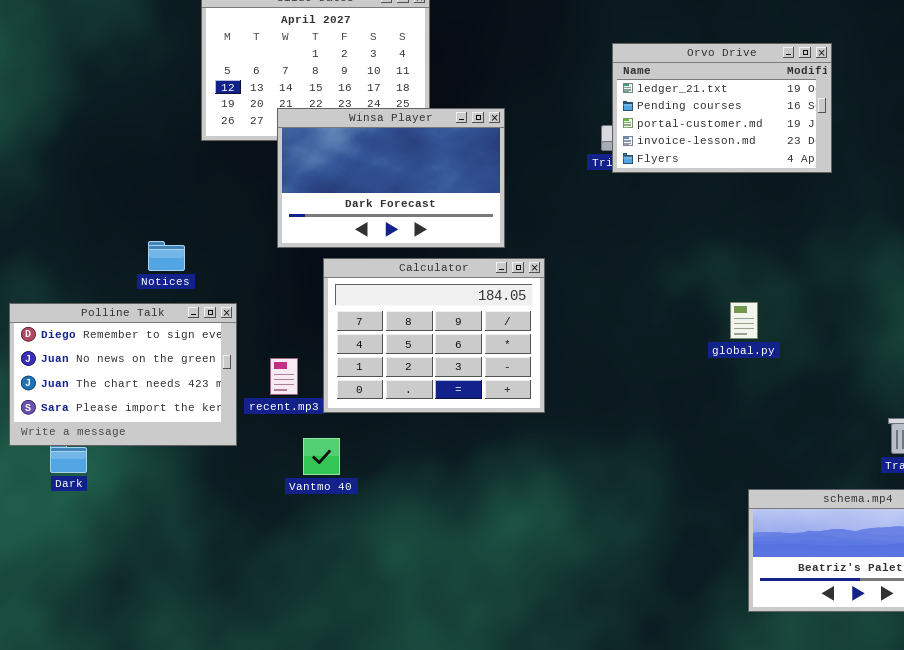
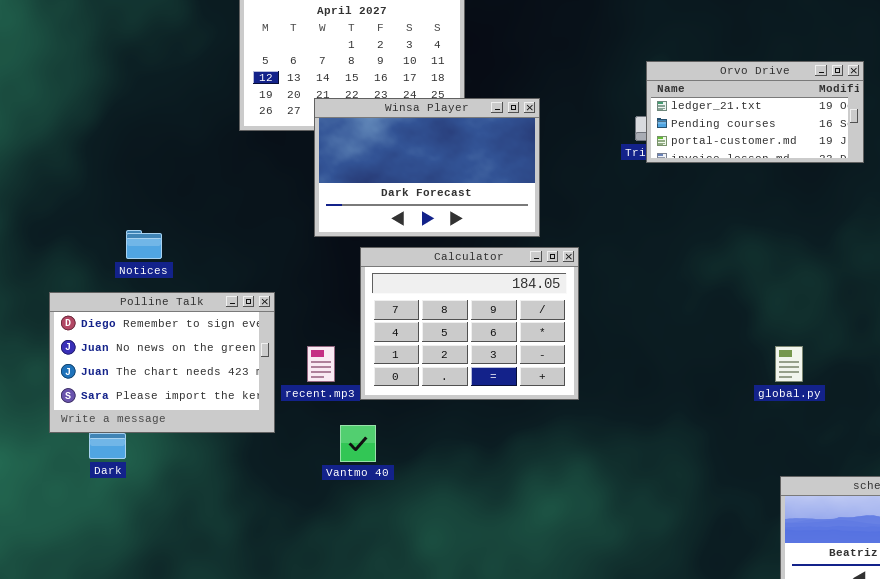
Orvo Drive: [612,43,832,173] -> [646,61,864,163], resized
Notices: [148,241,185,271] -> [126,230,162,259], moved
global.py: [730,302,758,339] -> [775,346,803,382], moved

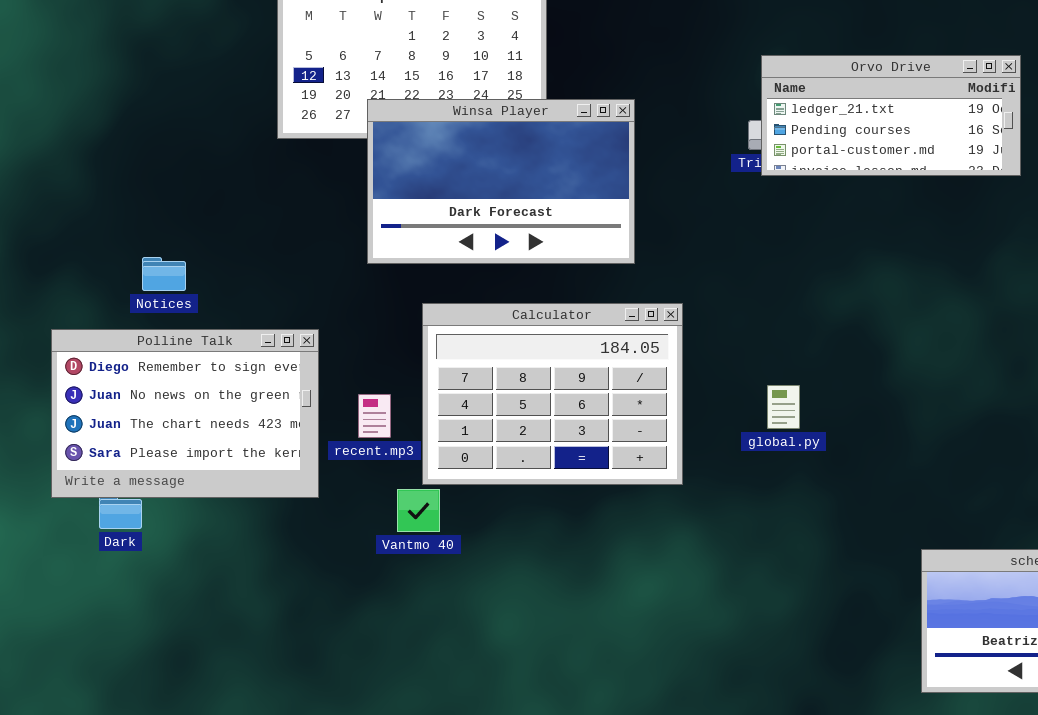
Calculator: [360,247,579,400] -> [422,303,683,485], moved
global.py: [775,346,803,382] -> [767,385,800,429], moved

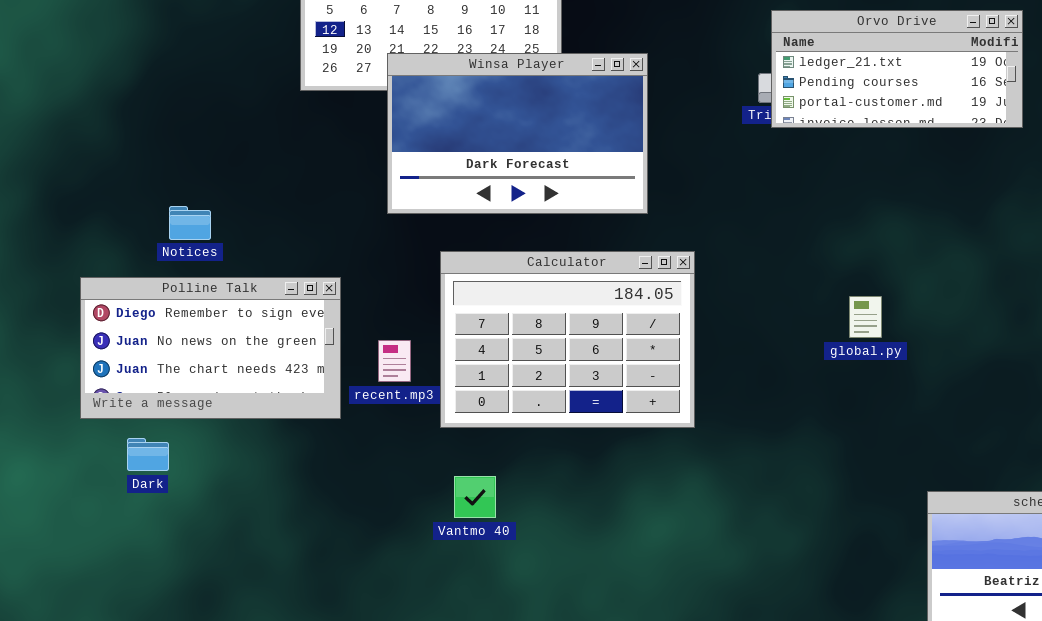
Polline Talk: [51,329,319,498] -> [80,277,341,419], resized
global.py: [767,385,800,429] -> [849,296,882,338], moved
Vantmo 40: [397,489,440,532] -> [454,476,496,518], moved

